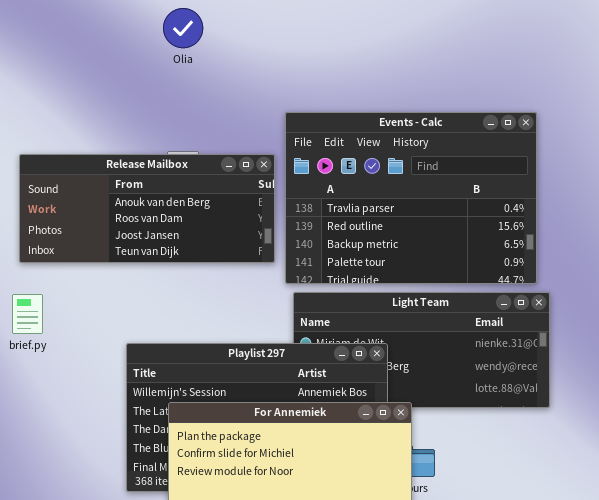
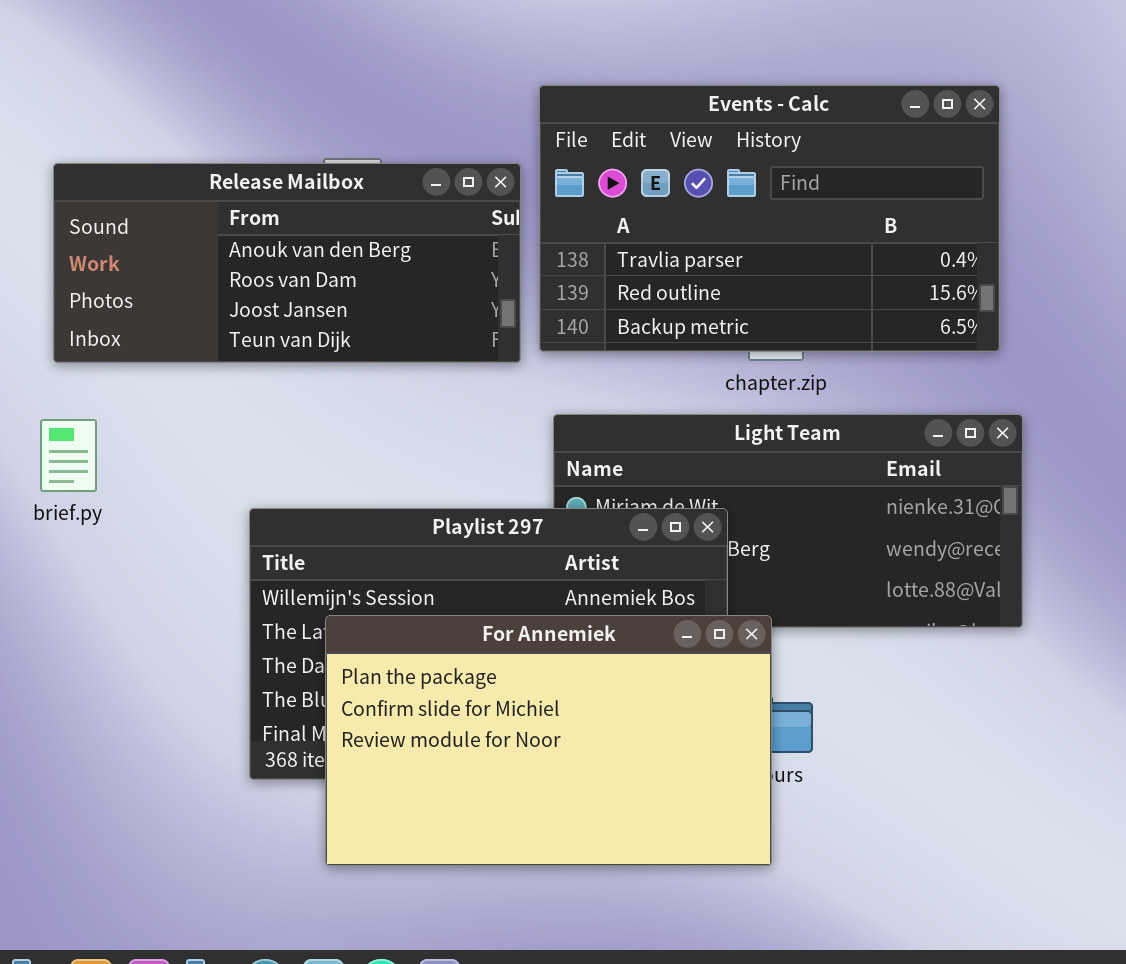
Events - Calc: [285,112,537,284] -> [539,85,1000,352], resized

